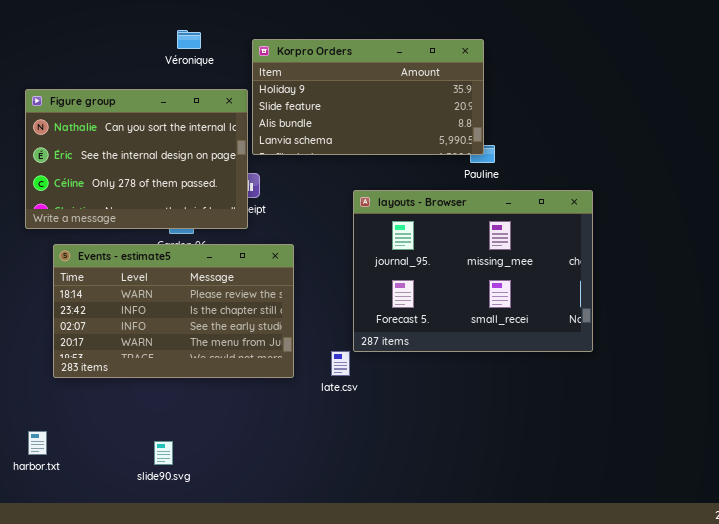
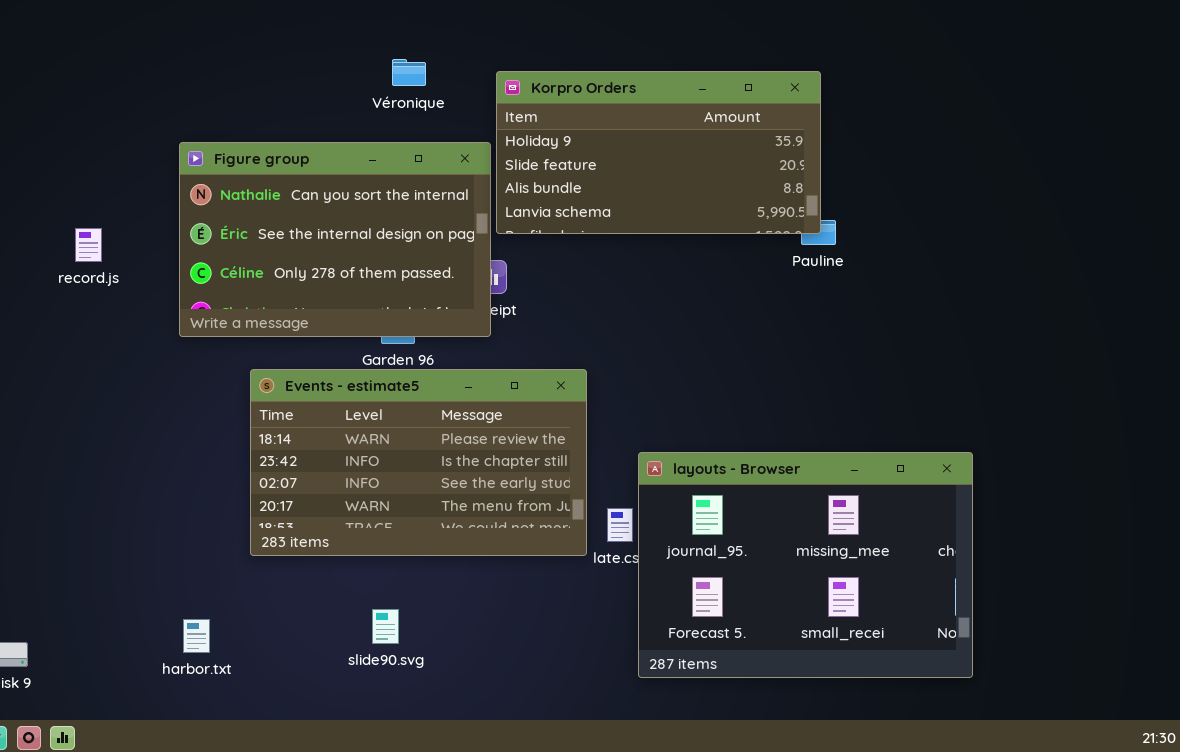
layouts - Browser: [353,190,593,352] -> [638,452,973,678], moved
Events - estimate5: [53,244,294,378] -> [250,369,587,556], moved
slide90.svg: [154,441,173,465] -> [372,609,399,644], moved

